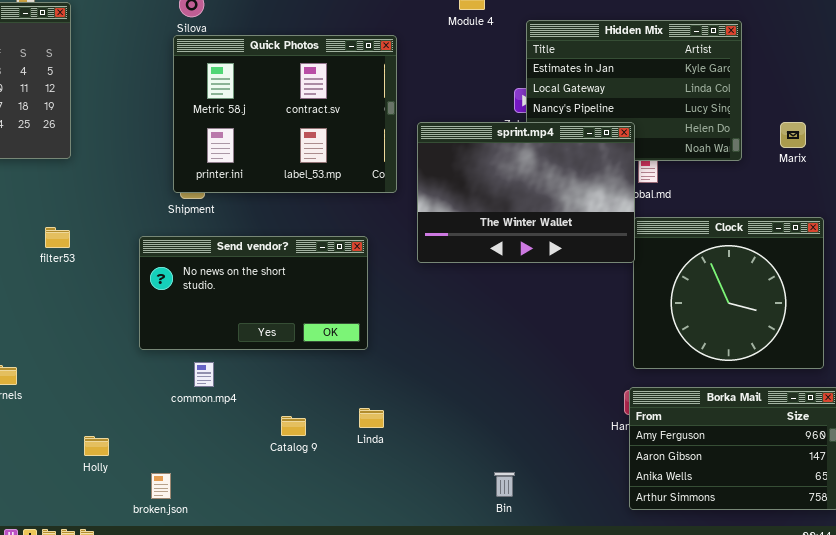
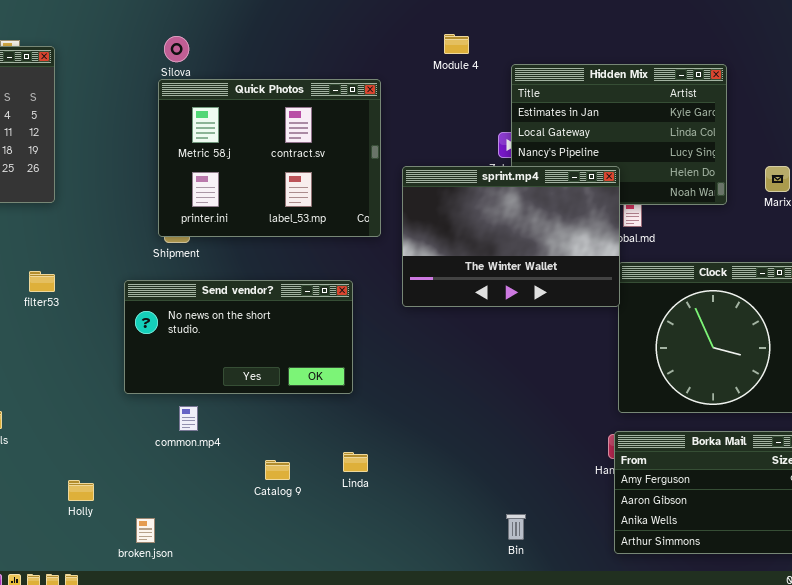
Bin: [494,472,515,497] -> [506,514,526,540], moved

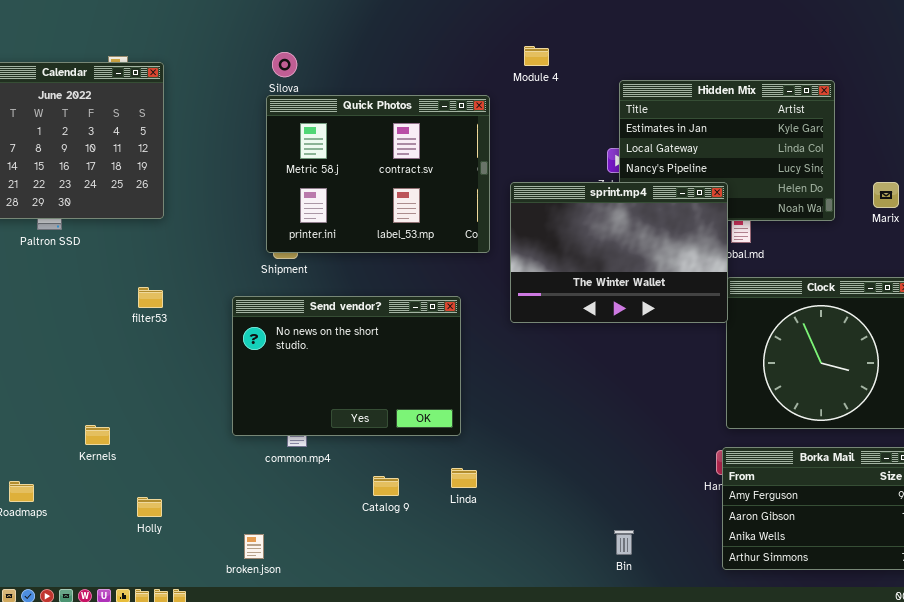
Module 4: [444,34,469,54] -> [524,46,549,66], moved
Send vendor?: [124,280,353,394] -> [232,296,461,436], resized
Holly: [68,480,94,501] -> [137,497,162,517], moved

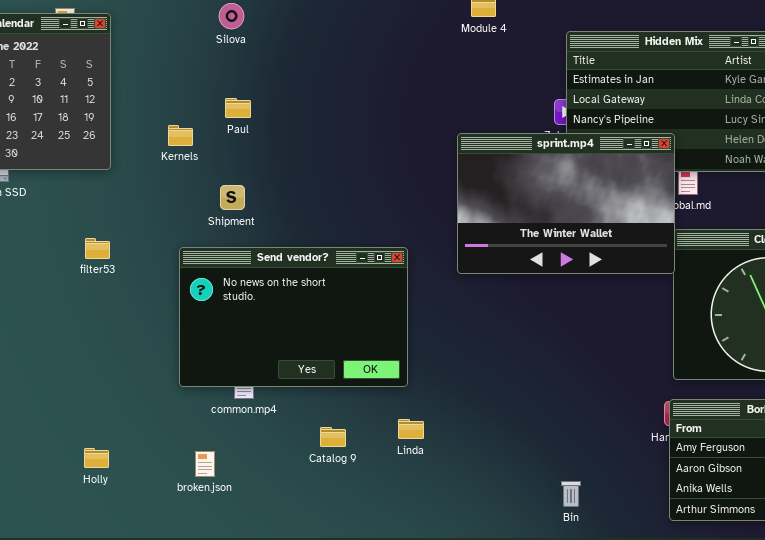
Quick Photos: [266,95,490,253] -> none, closed
Kernels: [85,425,110,445] -> [168,125,193,146], moved
broken.json: [244,534,264,559] -> [195,451,215,477], moved

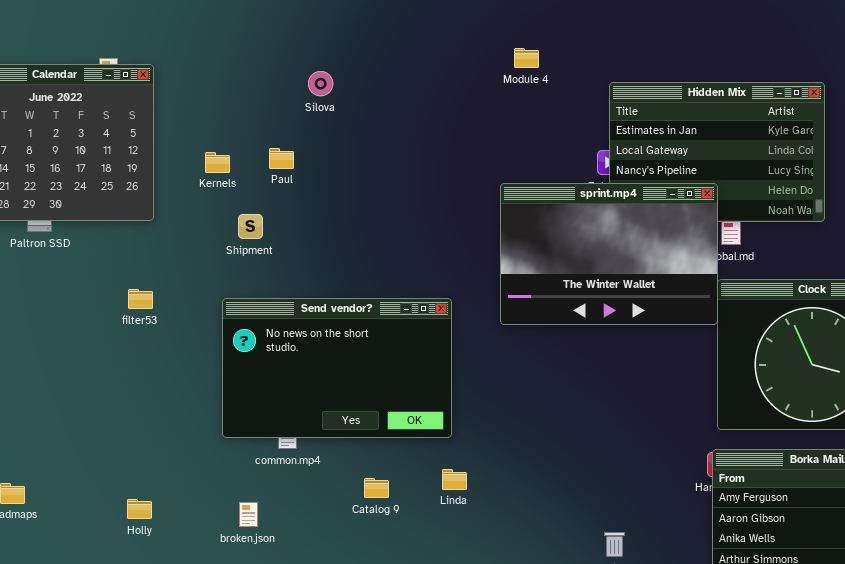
Silova: [219,3,244,29] -> [308,71,333,96], moved
Kernels: [168,125,193,146] -> [205,152,230,173], moved
Shipment: [220,185,245,210] -> [238,214,263,239], moved

